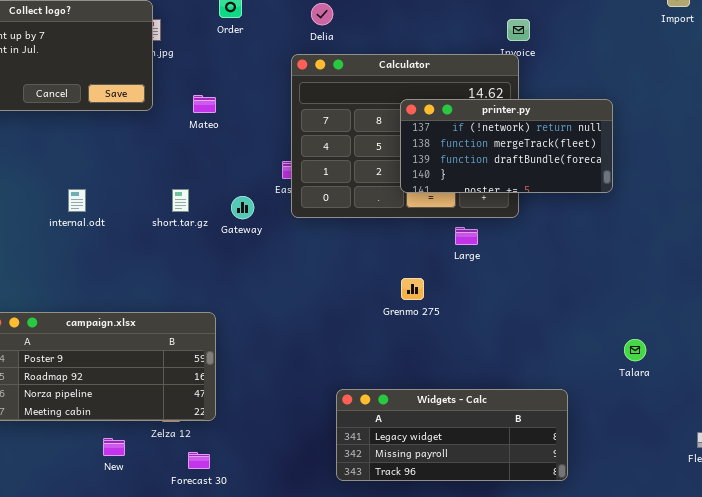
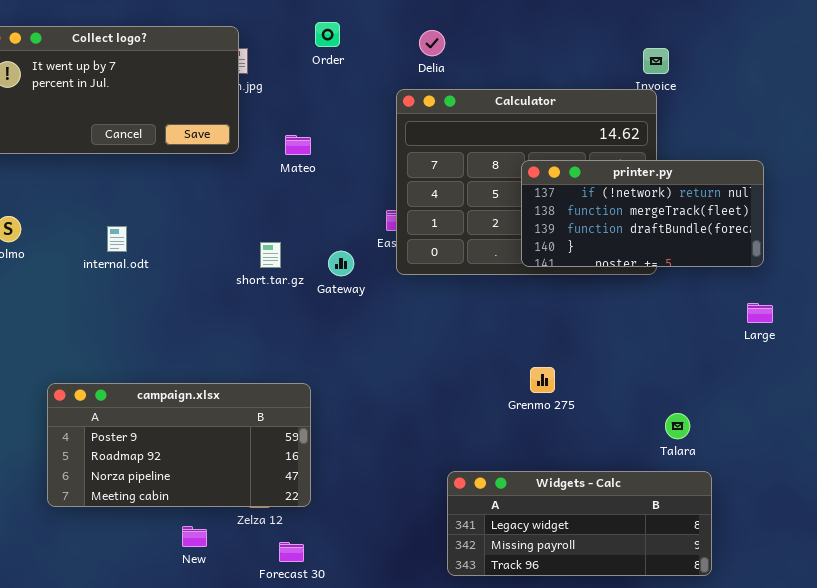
printer.py: [400,99,613,193] -> [521,160,764,267], moved
internal.odt: [68,189,86,212] -> [107,226,127,252], moved
Large: [455,227,478,245] -> [747,303,773,323], moved
Grenmo 275: [401,278,424,300] -> [530,367,555,393], moved
Talara: [624,339,646,361] -> [665,413,690,439], moved

